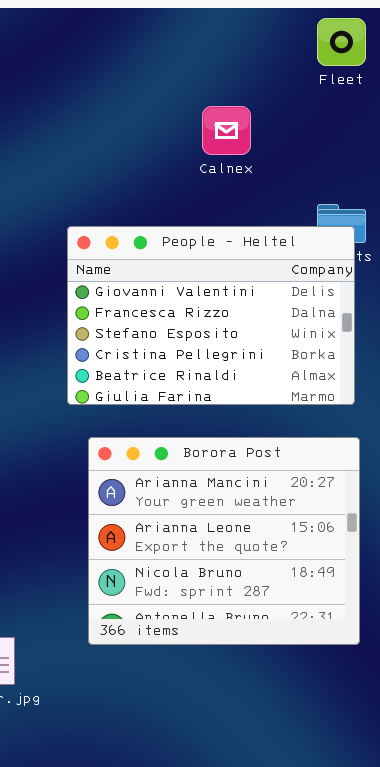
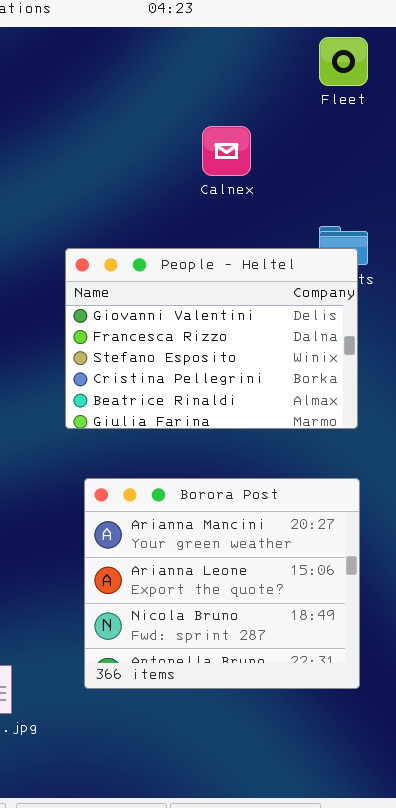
Borora Post: [88,437,360,645] -> [84,478,360,689], moved

